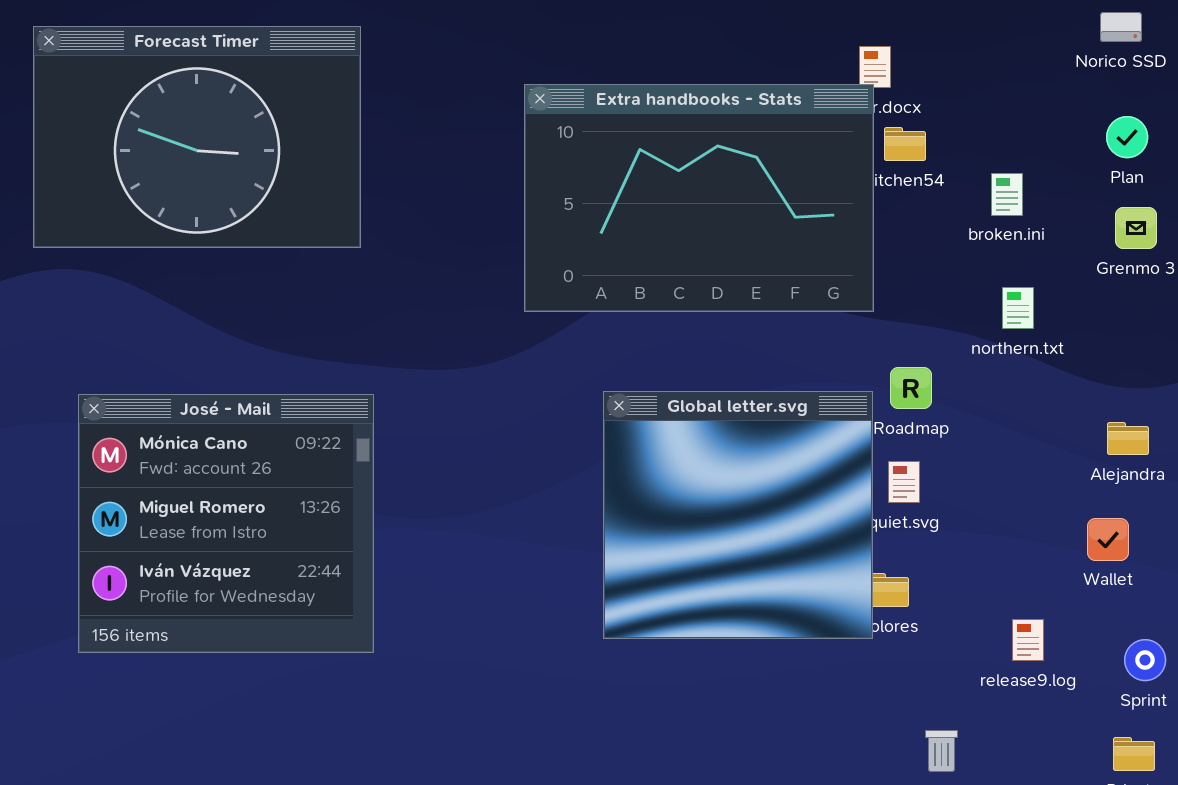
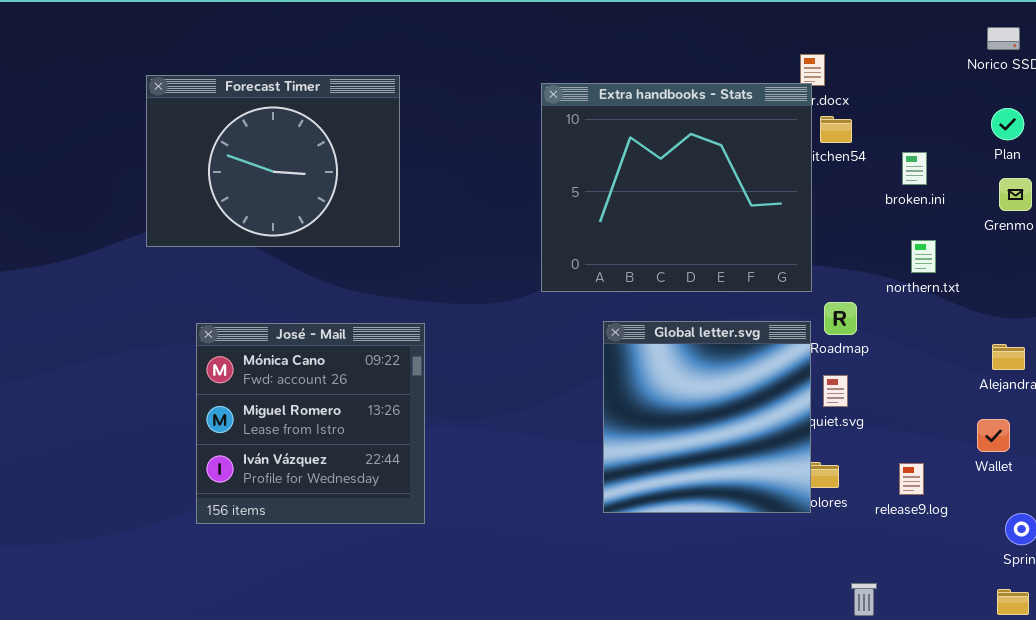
Forecast Timer: [33,26,361,248] -> [146,75,400,247], moved
Extra handbooks - Stats: [524,84,874,312] -> [541,83,812,292], resized
release9.log: [1012,619,1044,661] -> [899,463,924,495], moved

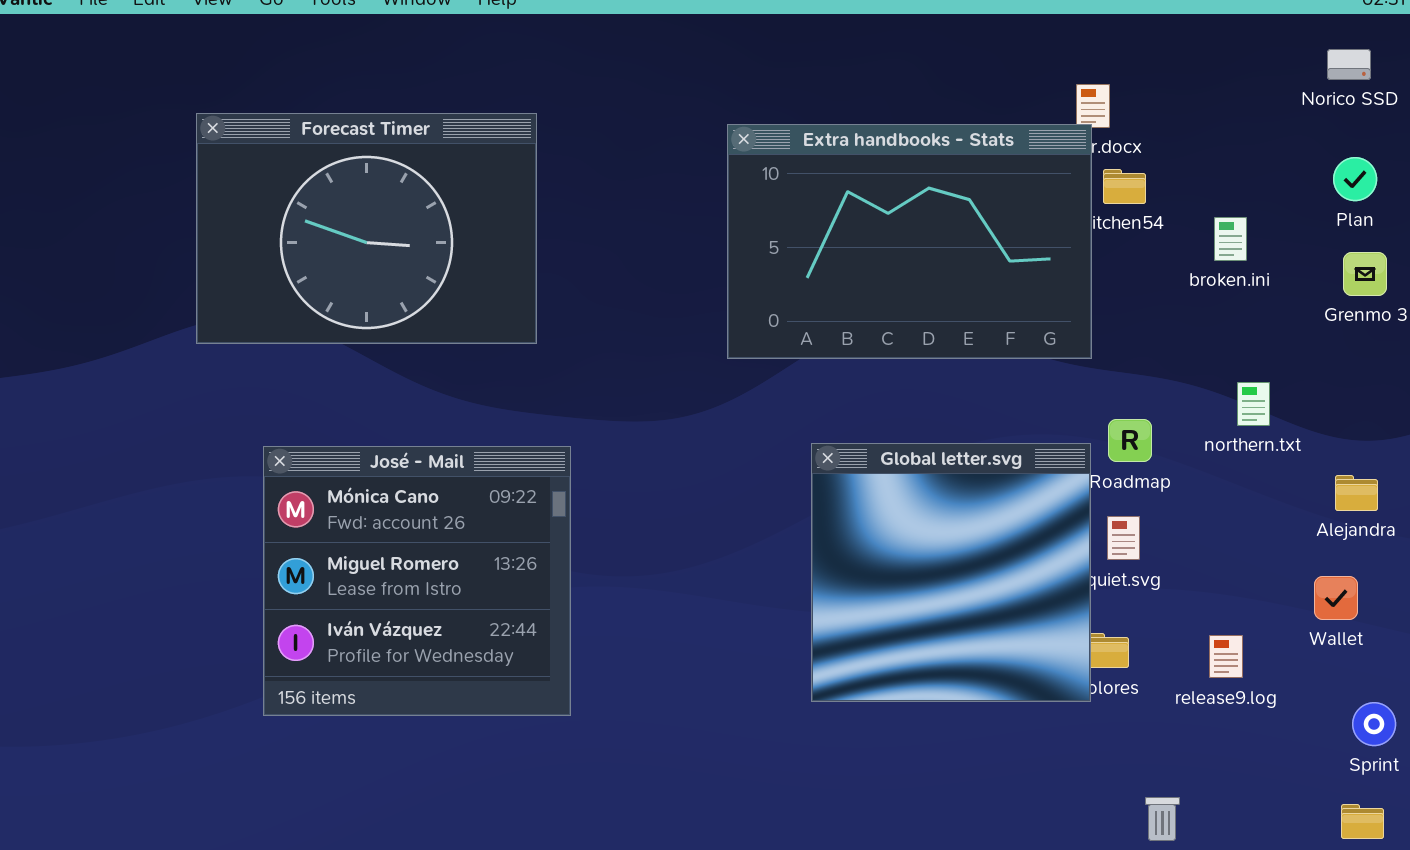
Extra handbooks - Stats: [541,83,812,292] -> [727,124,1092,359], resized
northern.txt: [911,240,936,273] -> [1237,382,1270,426], moved

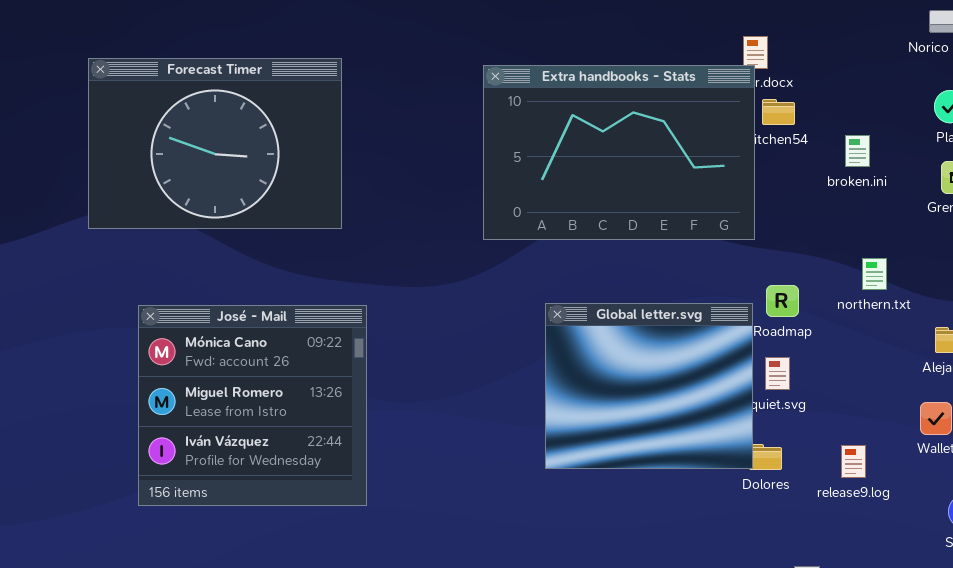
Global letter.svg: [811,443,1091,702] -> [545,303,753,469], resized

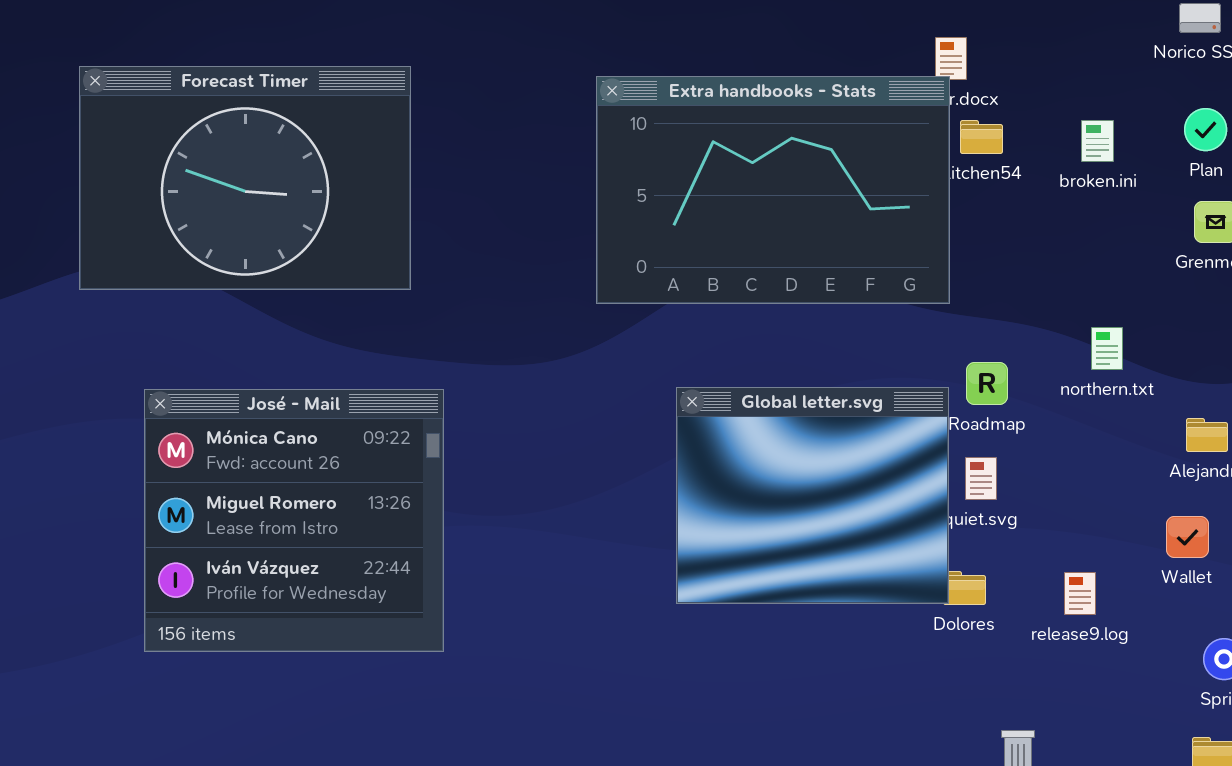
broken.ini: [845,135,870,167] -> [1081,120,1114,162], moved

